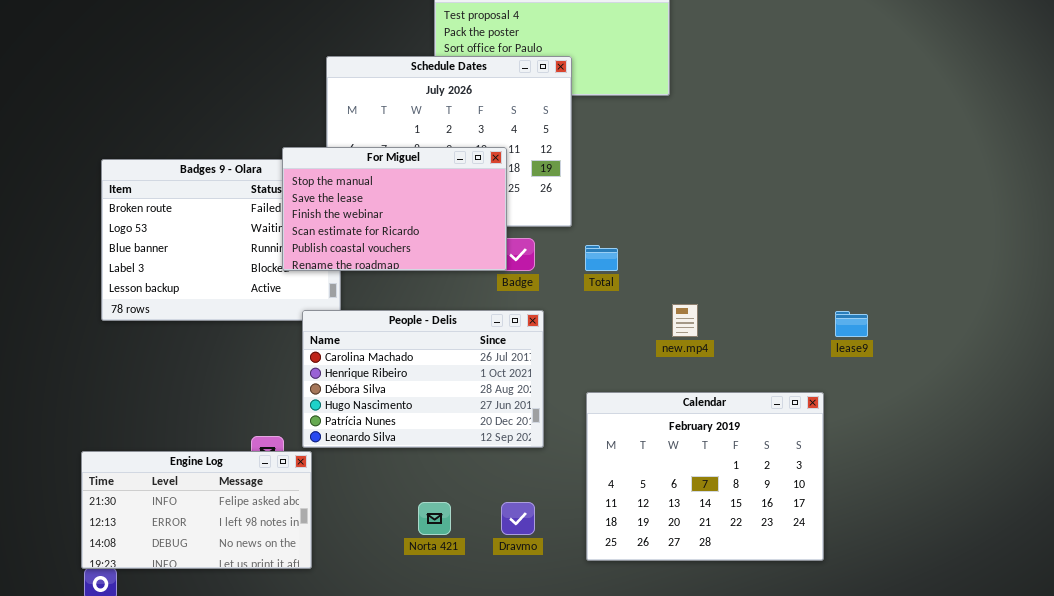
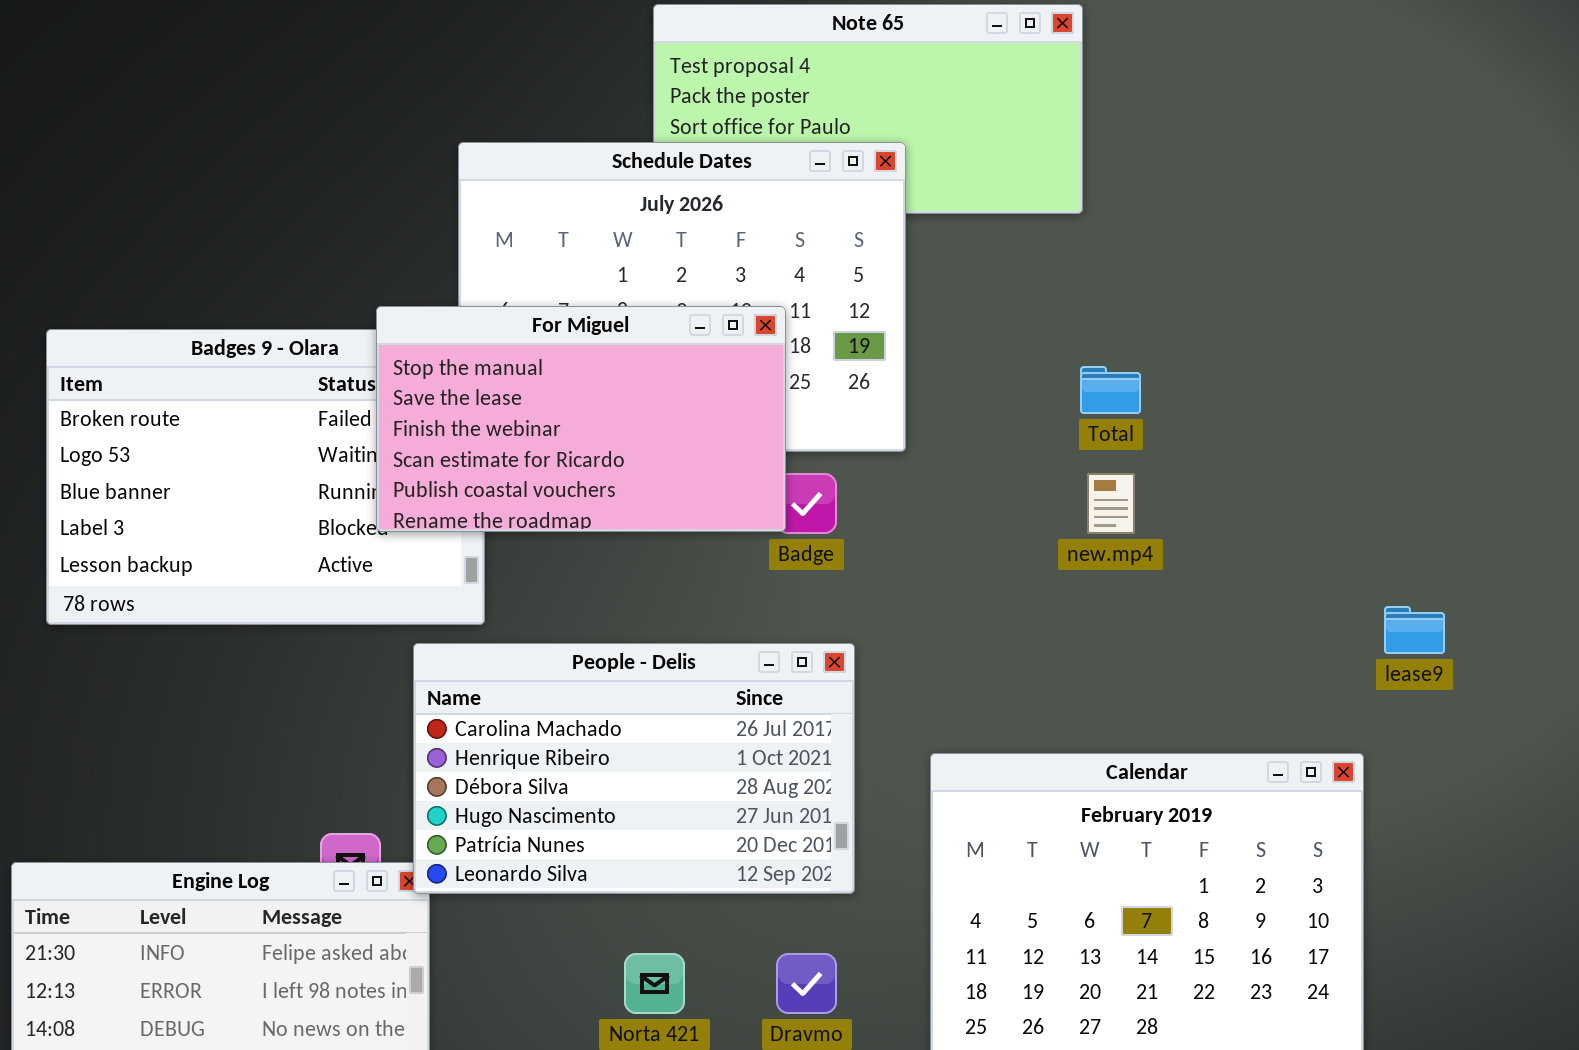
Total: [585,245,618,271] -> [1080,366,1141,414], moved
new.mp4: [672,304,698,337] -> [1087,473,1135,534], moved
People - Delis: [302,310,544,448] -> [413,643,855,894], moved

